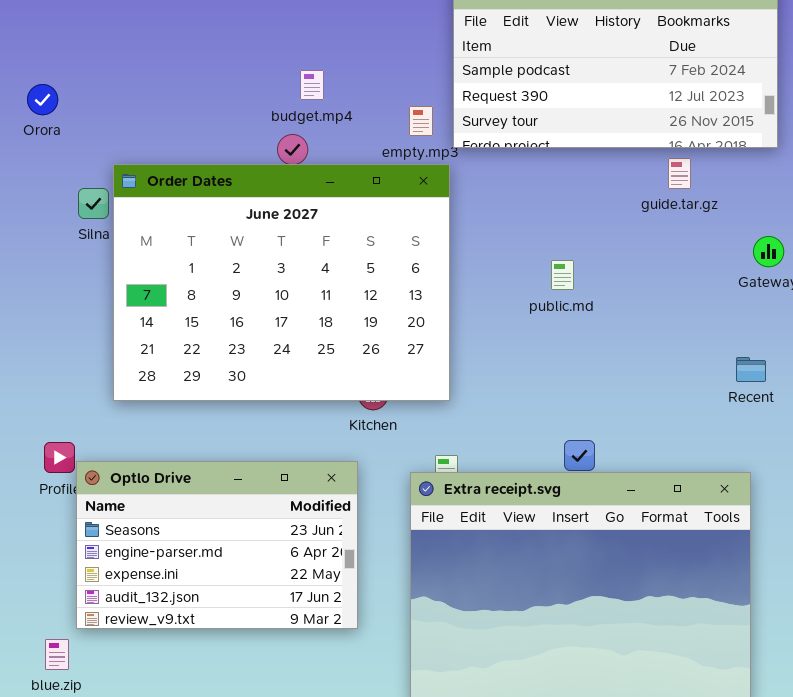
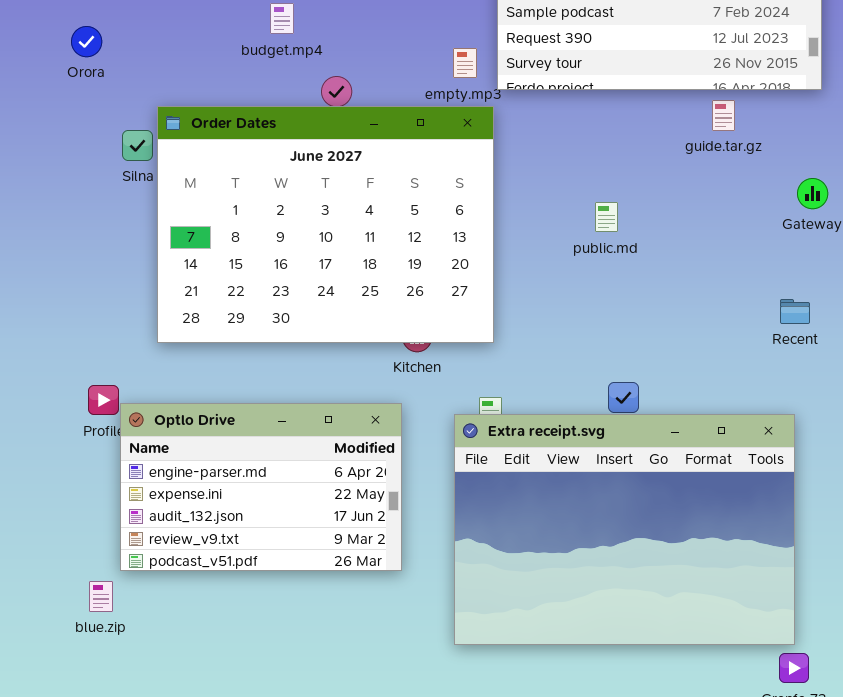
budget.mp4: [300,70,324,100] -> [270,3,294,34], moved
Optlo Drive: [76,461,358,629] -> [120,403,402,571], scrolled down 1 row

